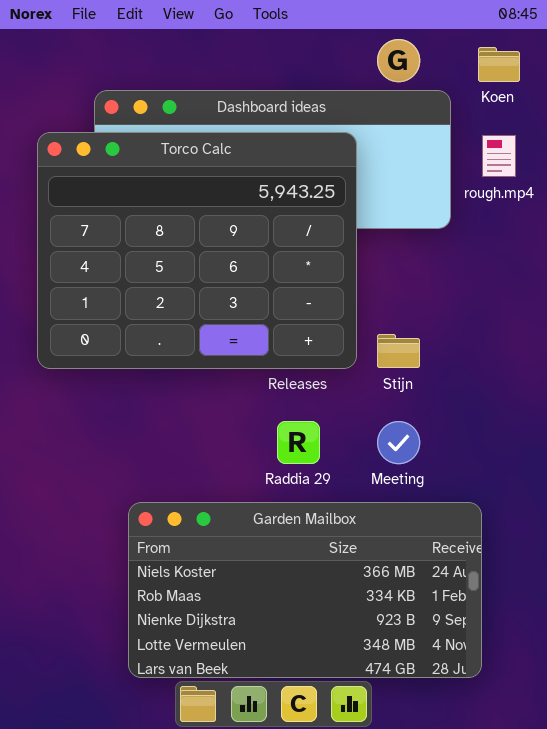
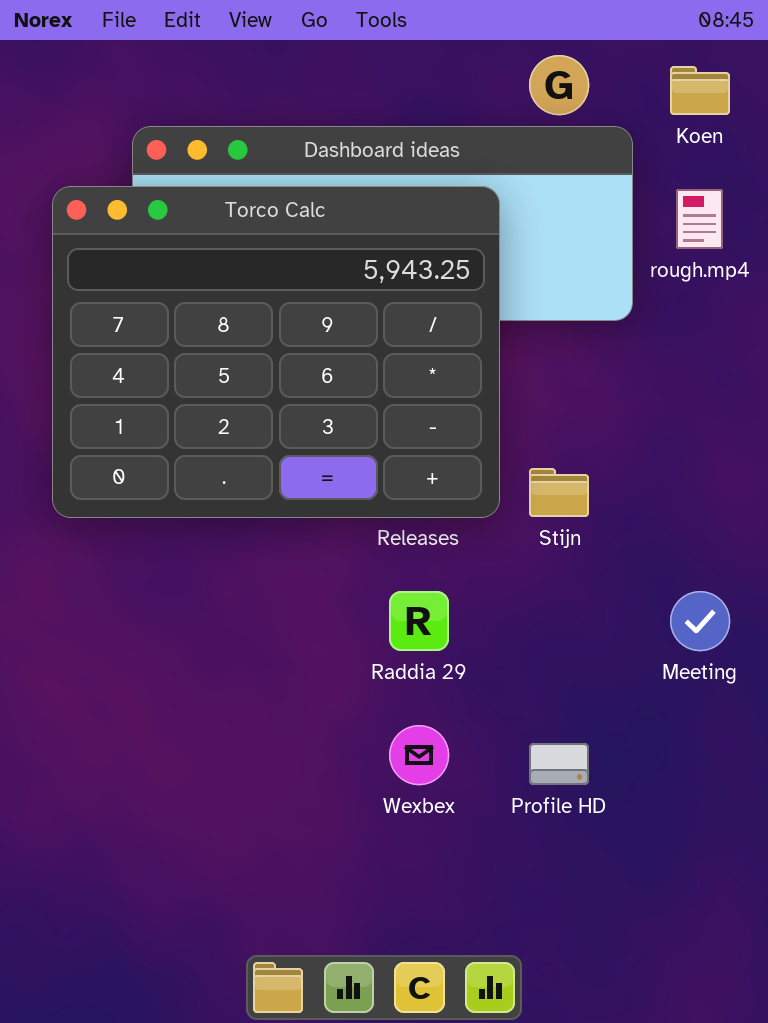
Meeting: [377,421,420,464] -> [670,591,730,651], moved
Garden Mailbox: [128,502,482,678] -> none, closed

